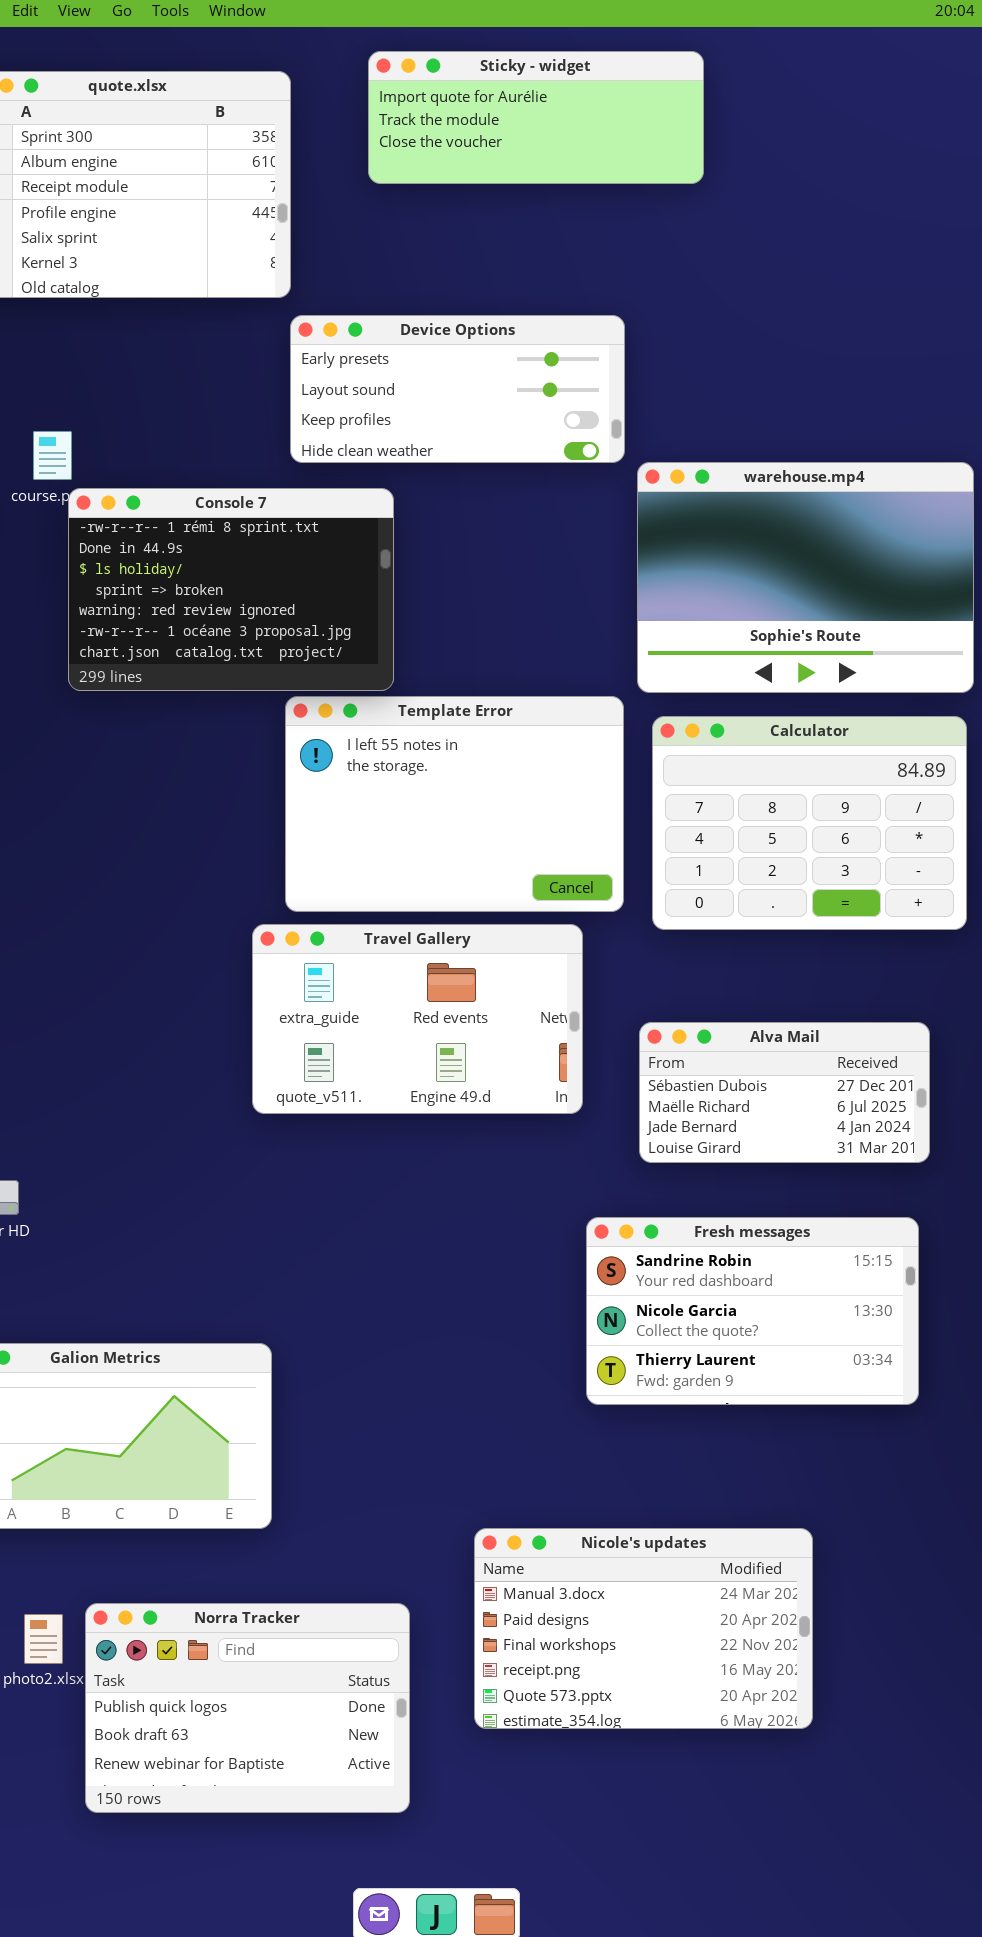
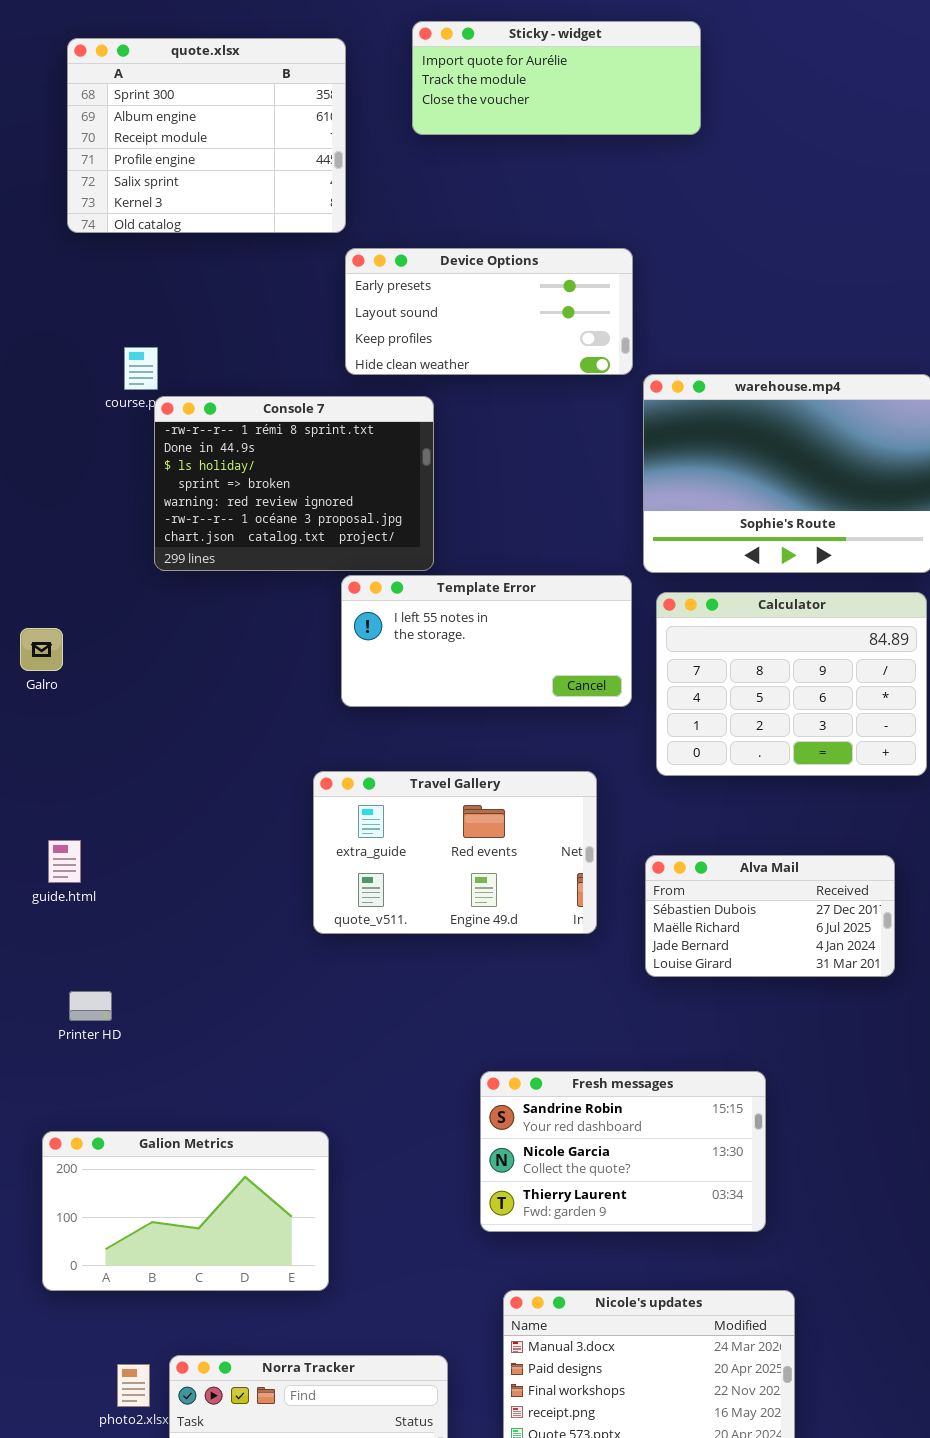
Template Error: [285,696,624,912] -> [341,575,632,707], resized
Fresh messages: [586,1217,919,1405] -> [480,1071,766,1232], moved

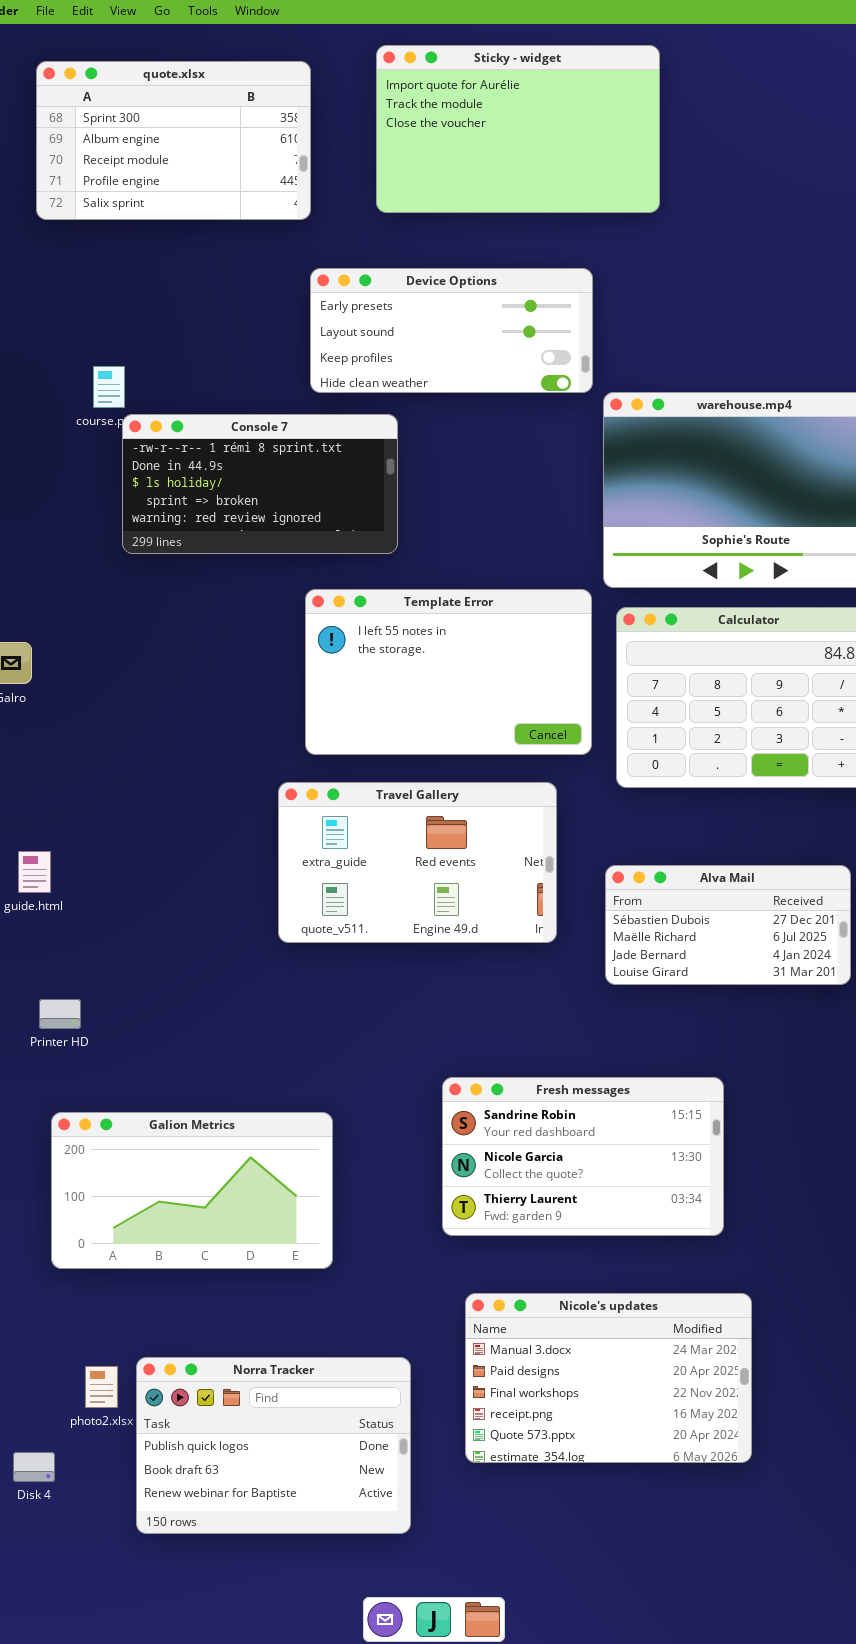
Sticky - widget: [412,21,701,135] -> [376,45,660,213], resized
quote.xlsx: [67,38,346,233] -> [36,61,311,220], resized
Console 7: [154,396,434,571] -> [122,414,398,554], resized
Template Error: [341,575,632,707] -> [305,589,592,755], resized
Galion Metrics: [42,1131,329,1291] -> [51,1112,333,1269], moved

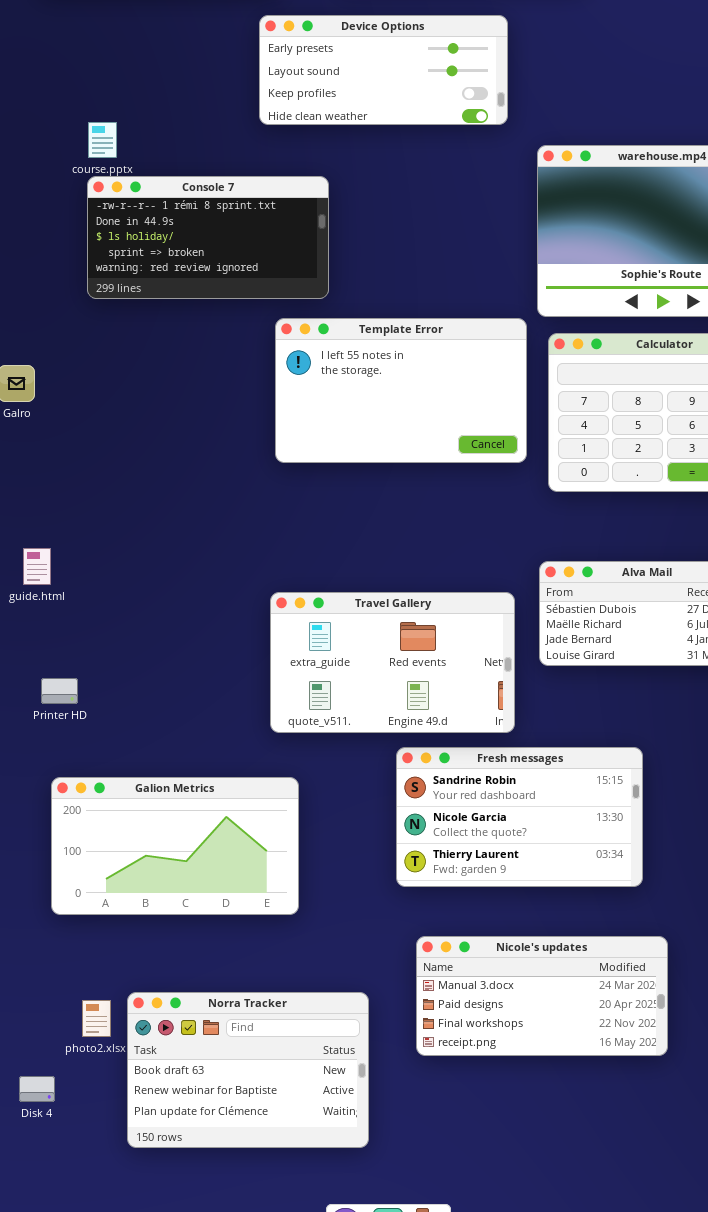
Device Options: [310,268,593,393] -> [259,15,508,125], moved
Console 7: [122,414,398,554] -> [87,176,329,299], moved
Travel Gallery: [278,782,557,943] -> [270,592,515,733], moved
Nicole's updates: [465,1293,752,1463] -> [416,936,668,1056], resized
Norra Tracker: [136,1357,411,1534] -> [127,992,369,1148], scrolled down 1 row

